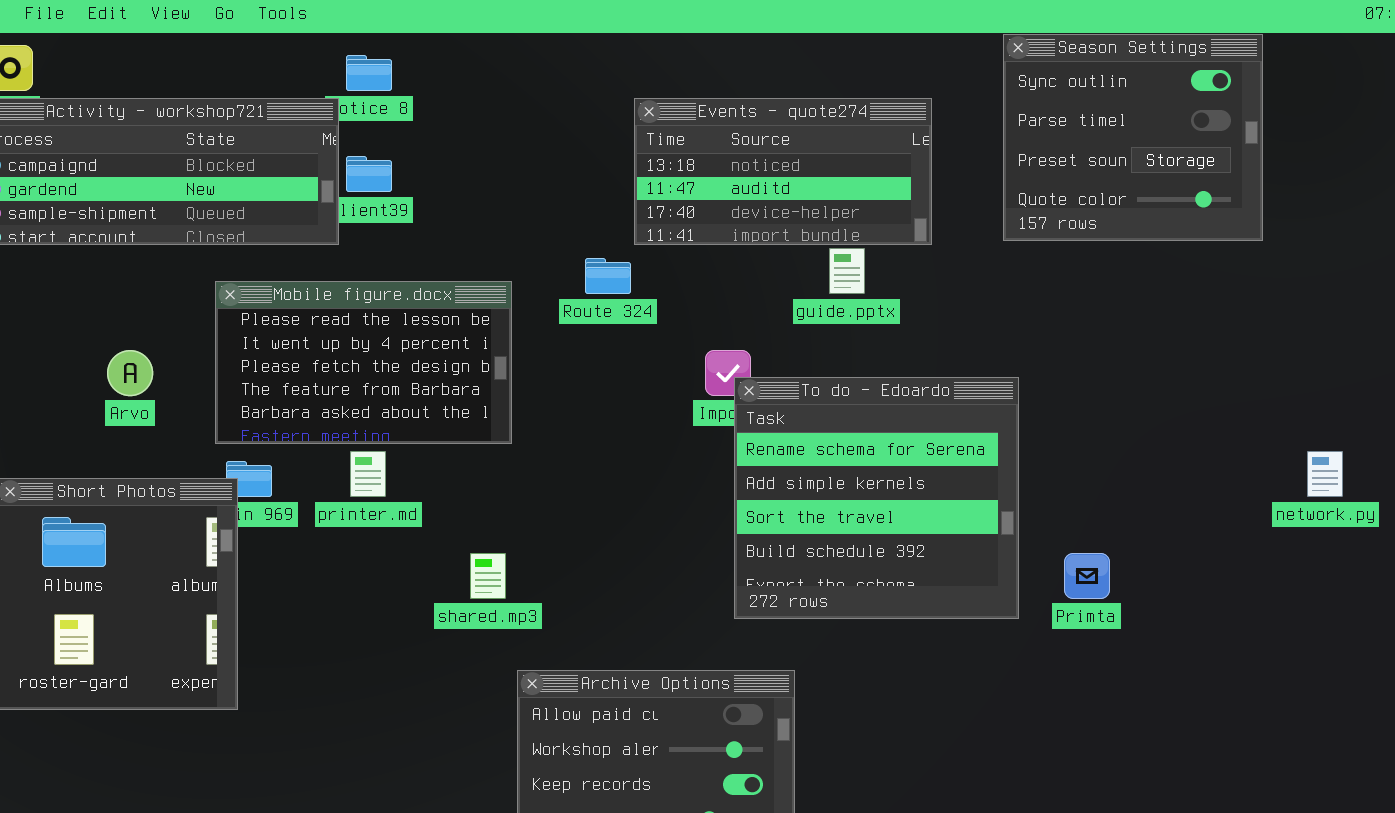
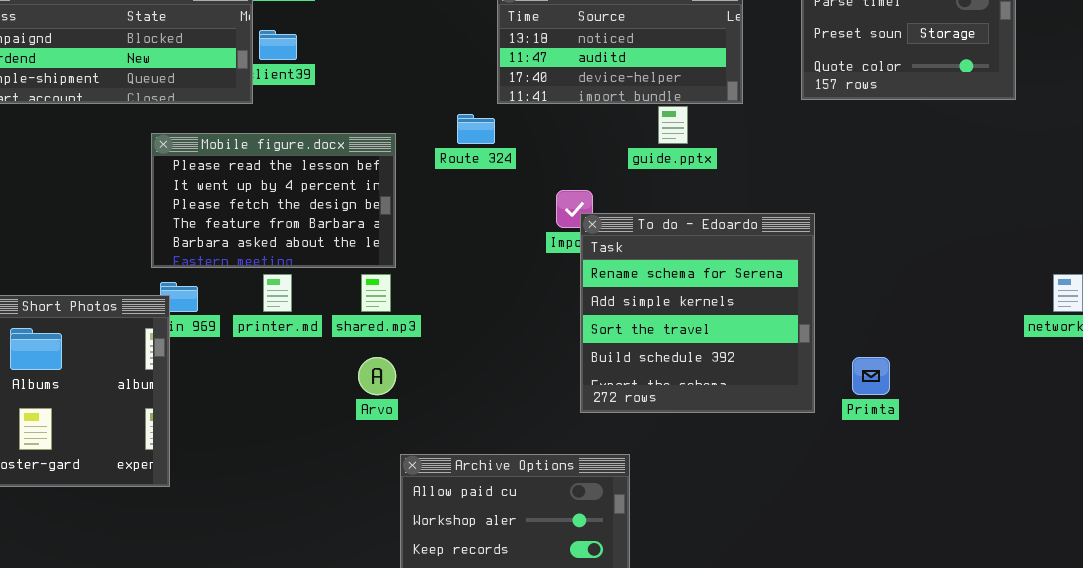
Arvo: [107,350,153,396] -> [358,357,396,395], moved
shared.mp3: [470,553,506,599] -> [361,274,391,312], moved

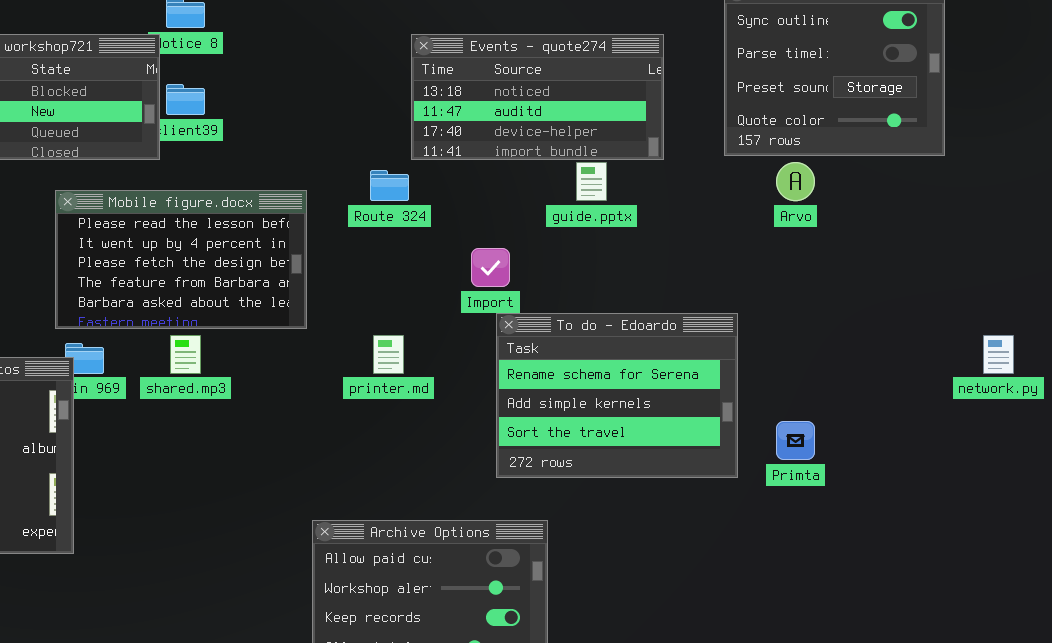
To do - Edoardo: [580,213,815,413] -> [496,313,738,478], resized
printer.md: [263,274,292,312] -> [373,335,404,374], moved
shared.mp3: [361,274,391,312] -> [170,335,201,374], moved
Arvo: [358,357,396,395] -> [776,162,815,201], moved

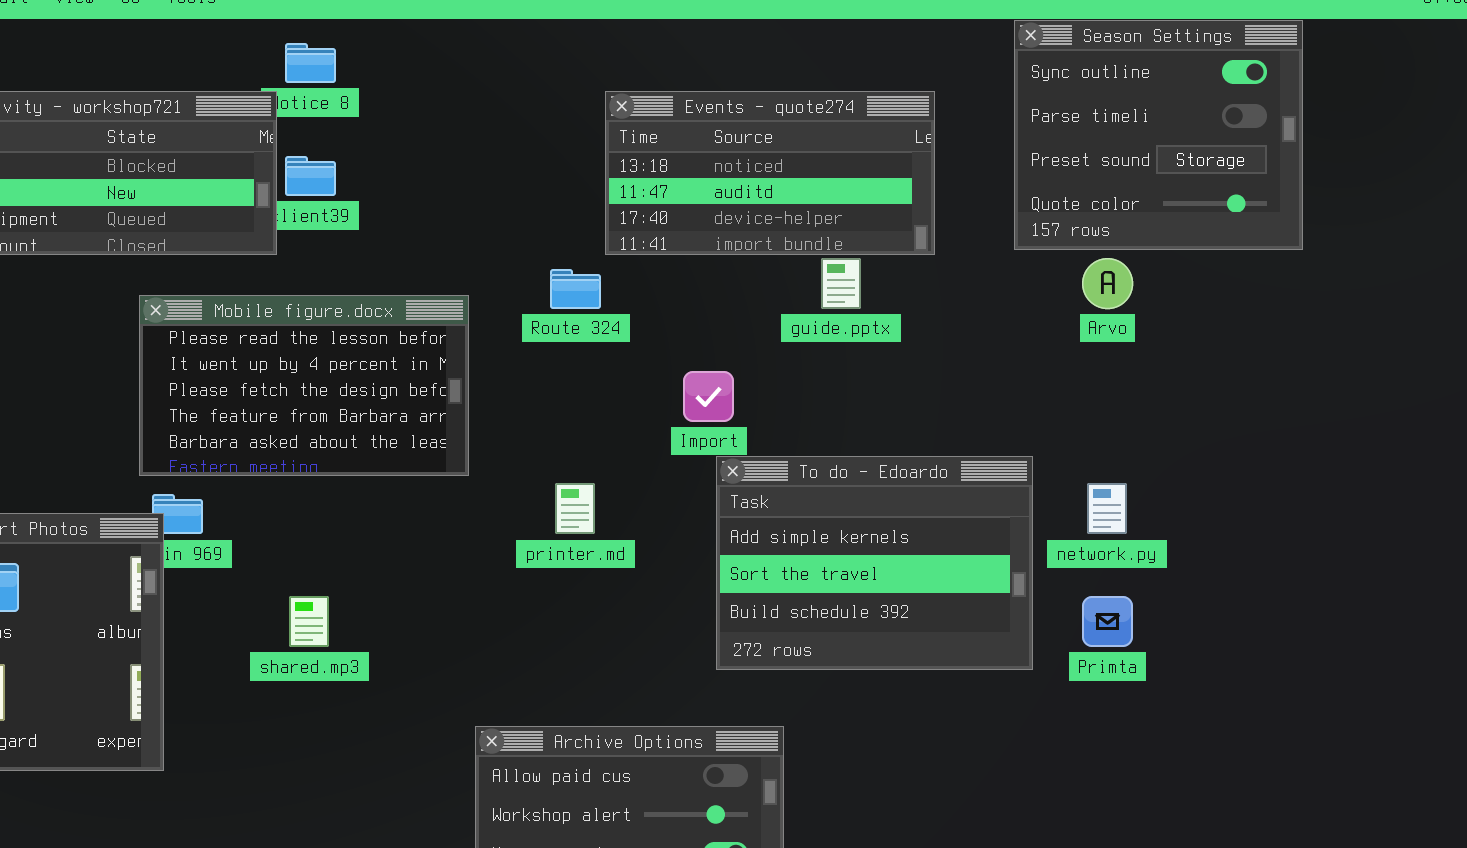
To do - Edoardo: [496,313,738,478] -> [716,456,1033,670], scrolled down 1 row
shared.mp3: [170,335,201,374] -> [289,596,329,647], moved
network.py: [983,335,1014,374] -> [1087,483,1127,534], moved

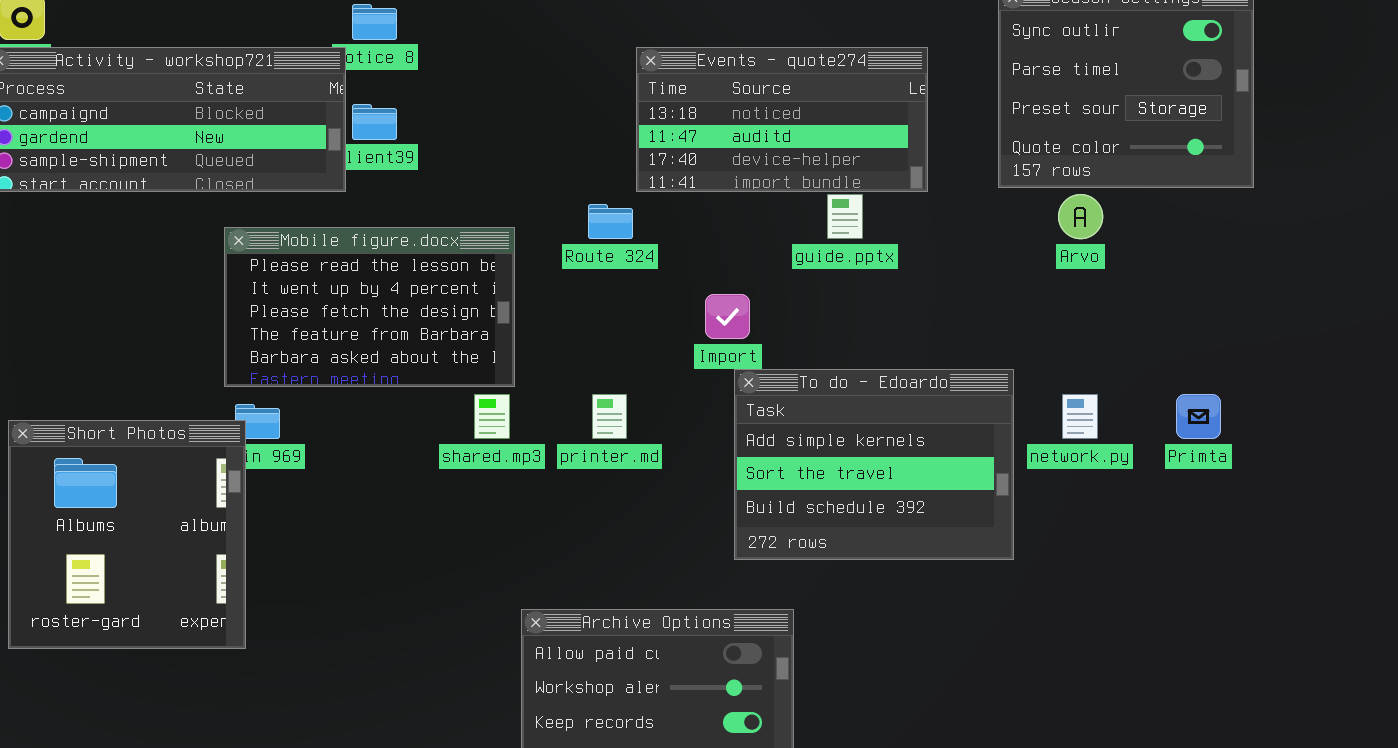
shared.mp3: [289,596,329,647] -> [474,394,510,439], moved
Primta: [1082,596,1133,647] -> [1176,394,1221,439], moved

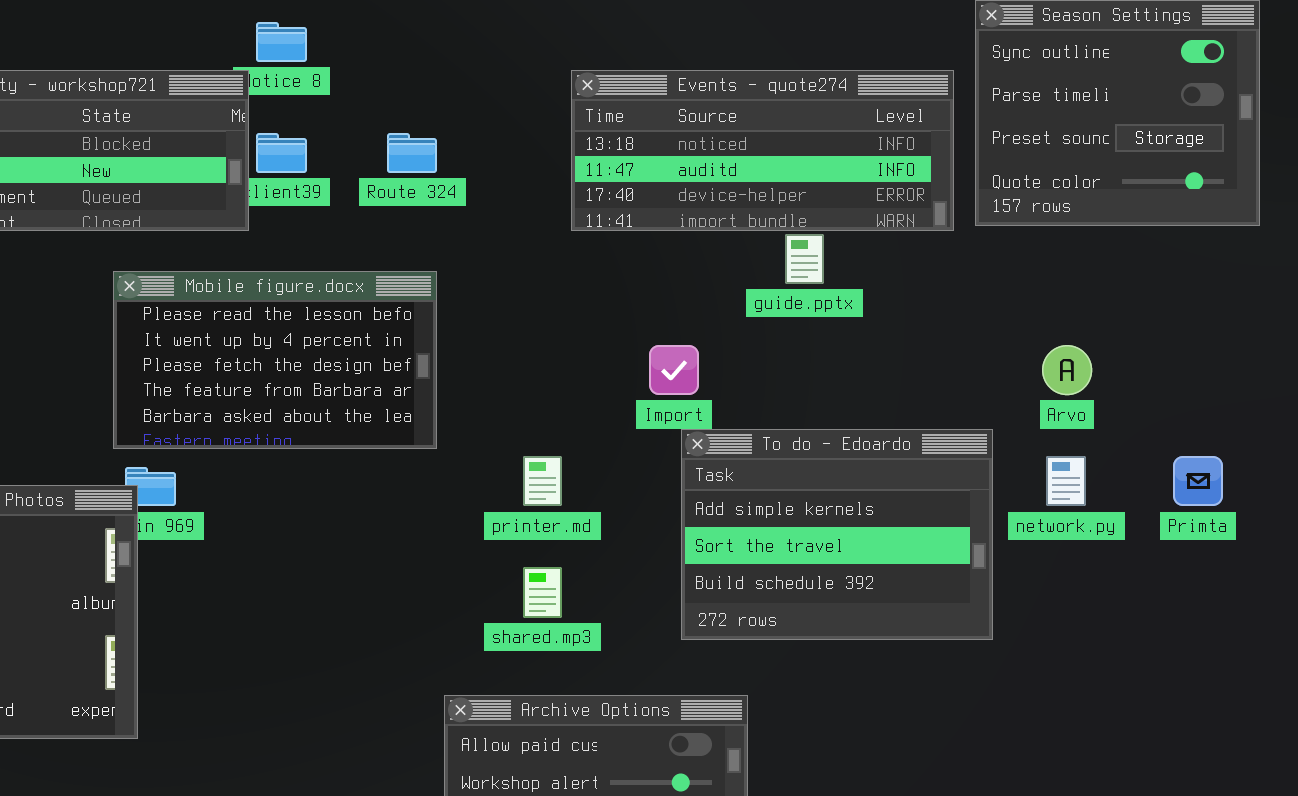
Events - quote274: [636,47,928,192] -> [571,70,954,231], resized
Arvo: [1058,194,1103,239] -> [1042,345,1092,395], moved
Route 324: [588,204,633,239] -> [387,133,437,173], moved
shared.mp3: [474,394,510,439] -> [523,567,562,618], moved

